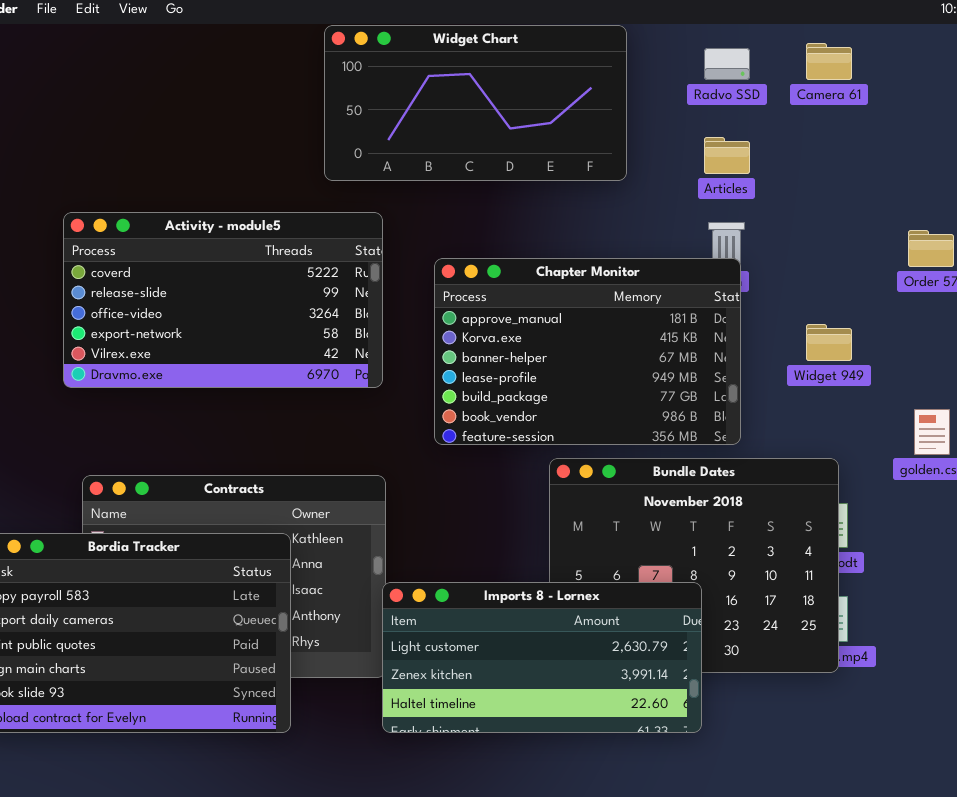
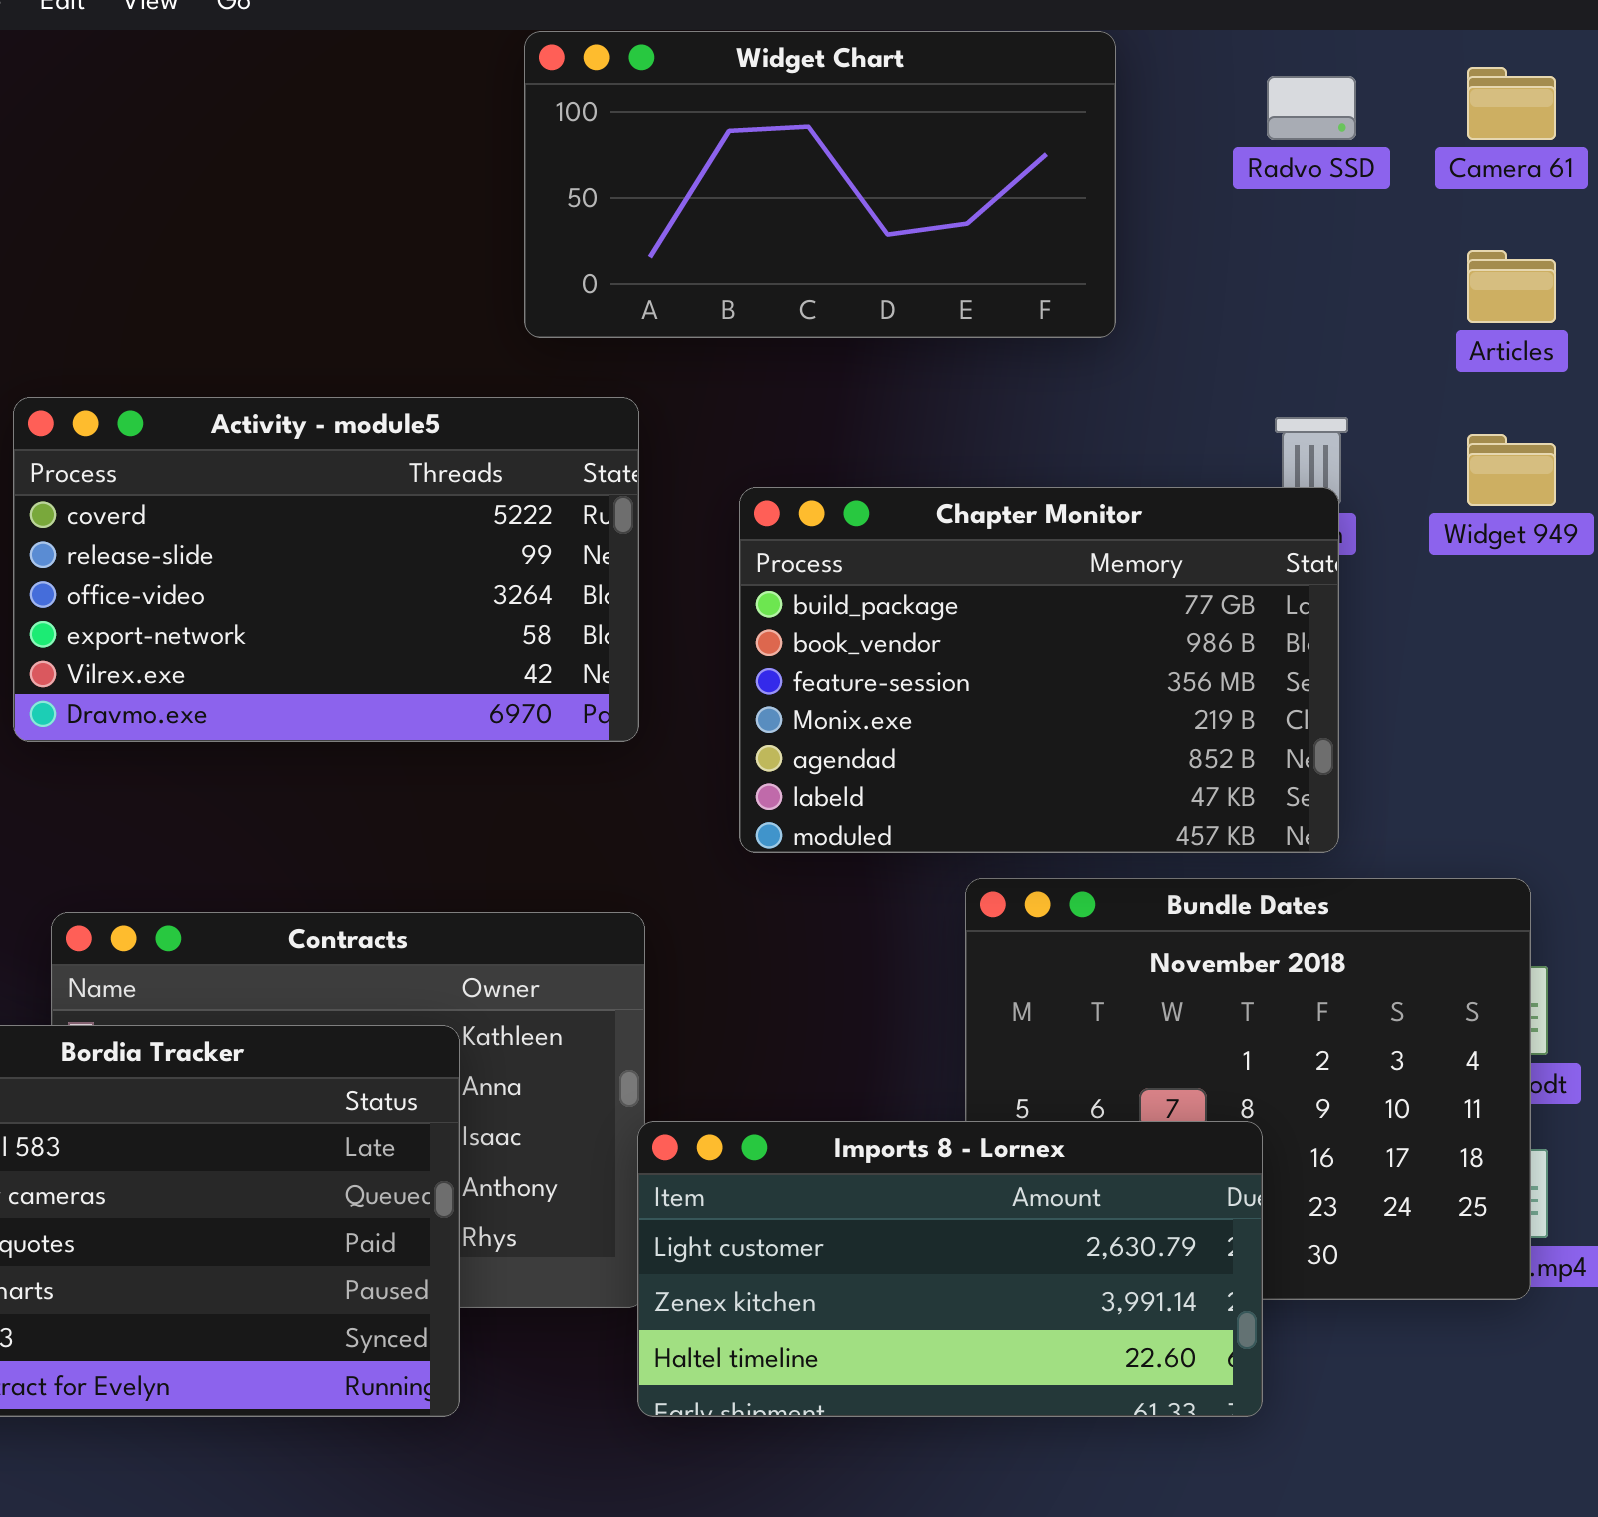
Articles: [704,137,750,174] -> [1467,250,1556,323], moved
Chapter Monitor: [434,258,741,445] -> [739,487,1339,853], scrolled down 4 rows
Widget 949: [806,324,852,361] -> [1467,434,1556,506], moved

